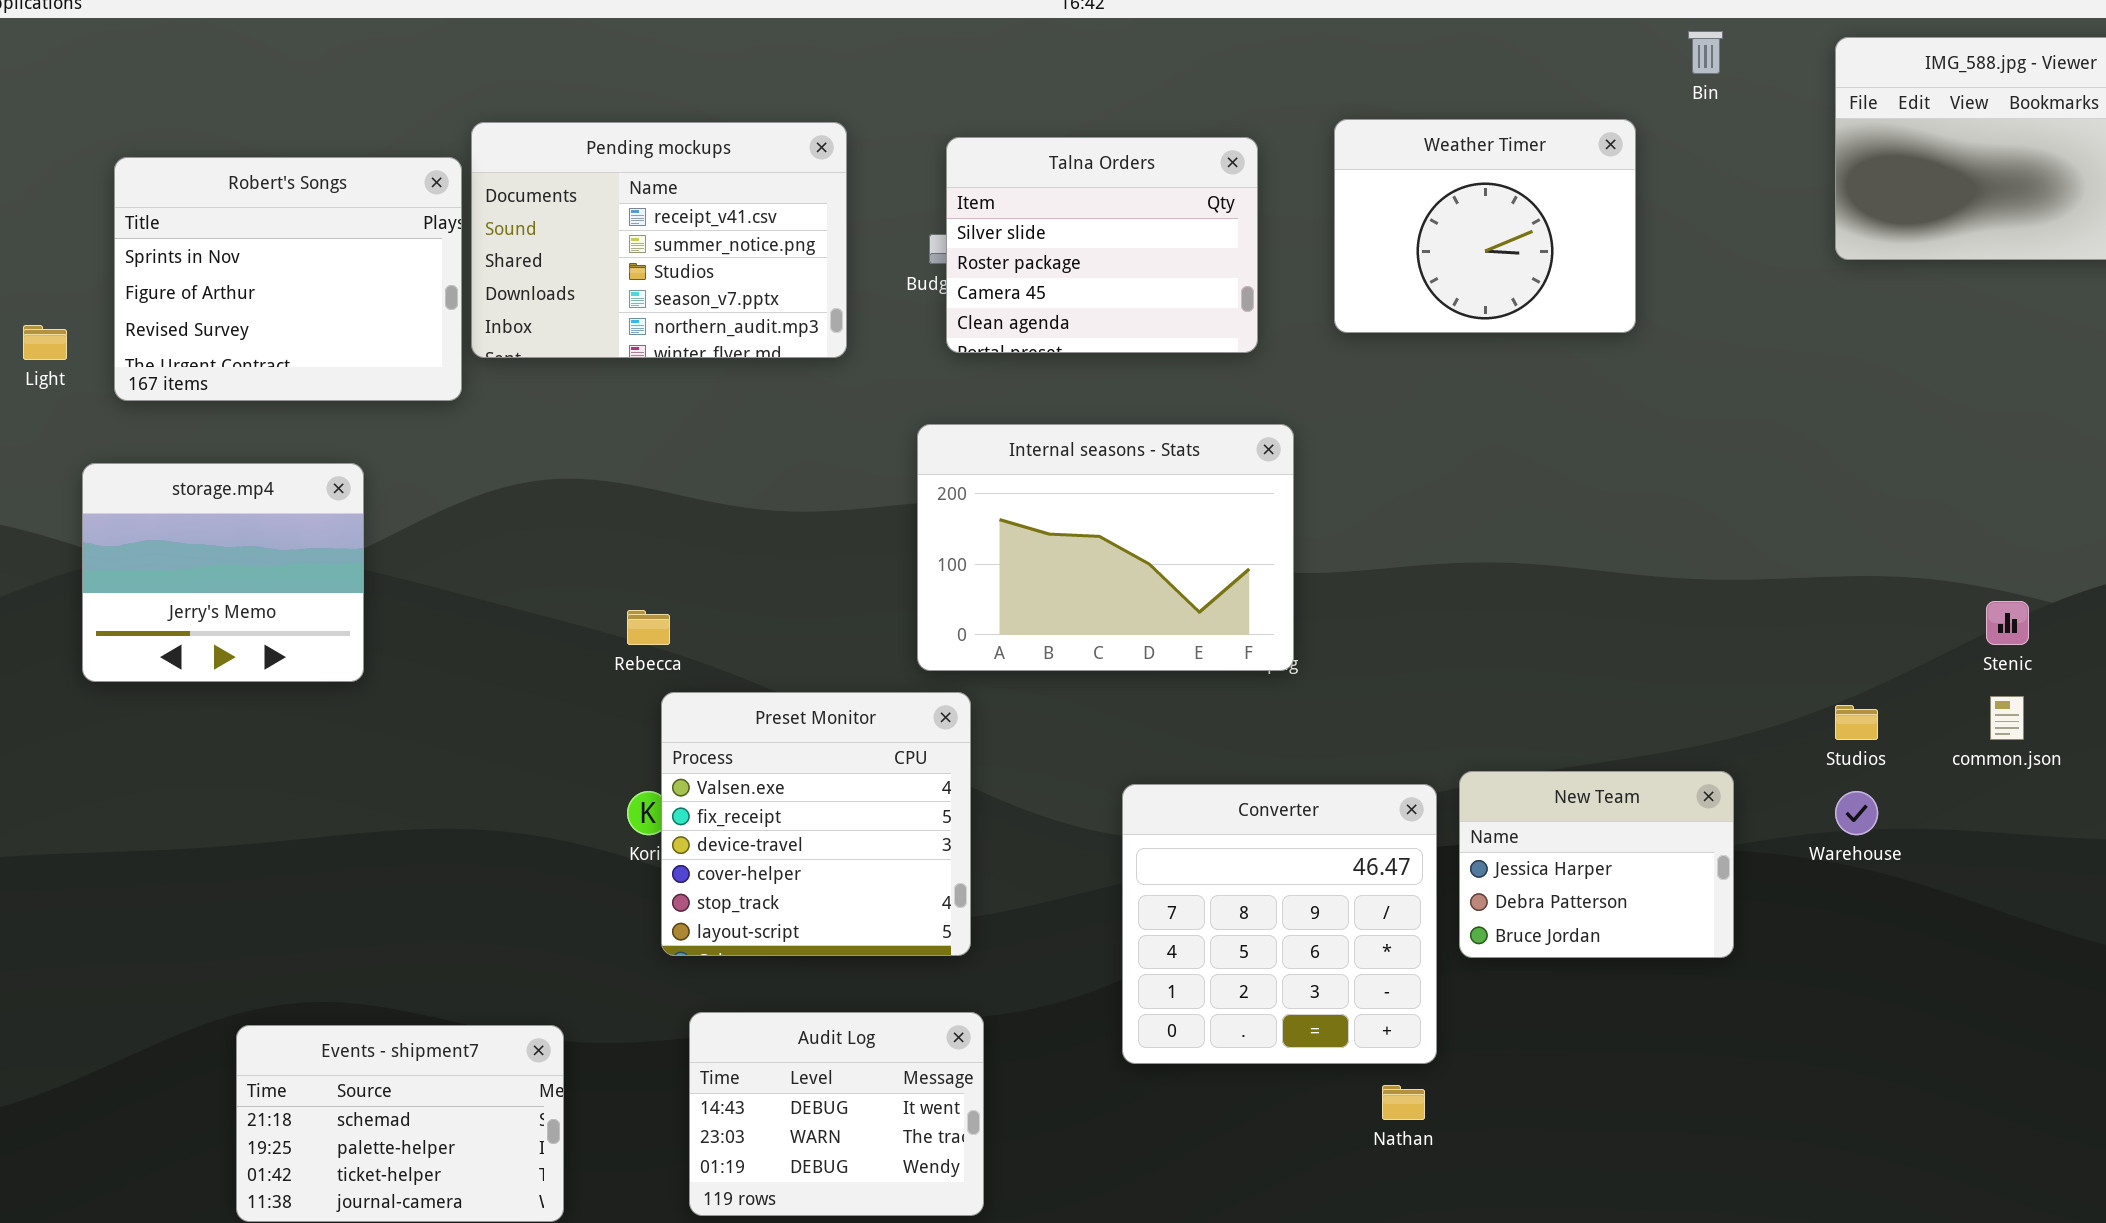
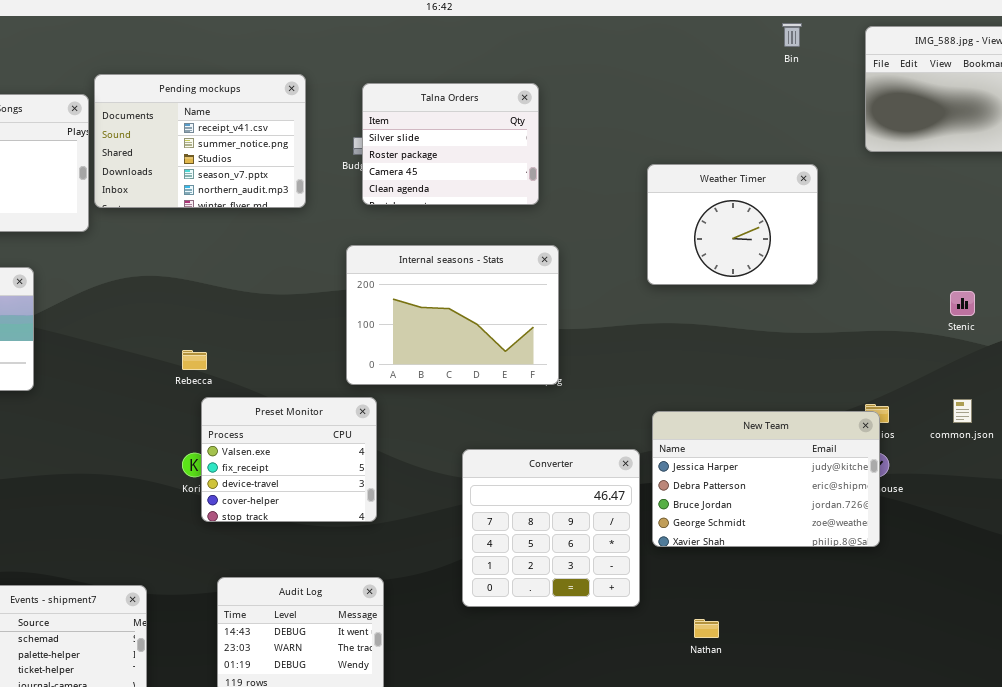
Weather Timer: [1334,119,1636,333] -> [647,164,818,285], moved
Stenic: [1986,601,2029,645] -> [950,291,975,316], moved
Preset Monitor: [661,692,971,956] -> [201,397,377,522], resized
New Team: [1459,771,1734,958] -> [652,411,880,547], resized
Nathan: [1382,1085,1425,1120] -> [694,619,719,638], moved

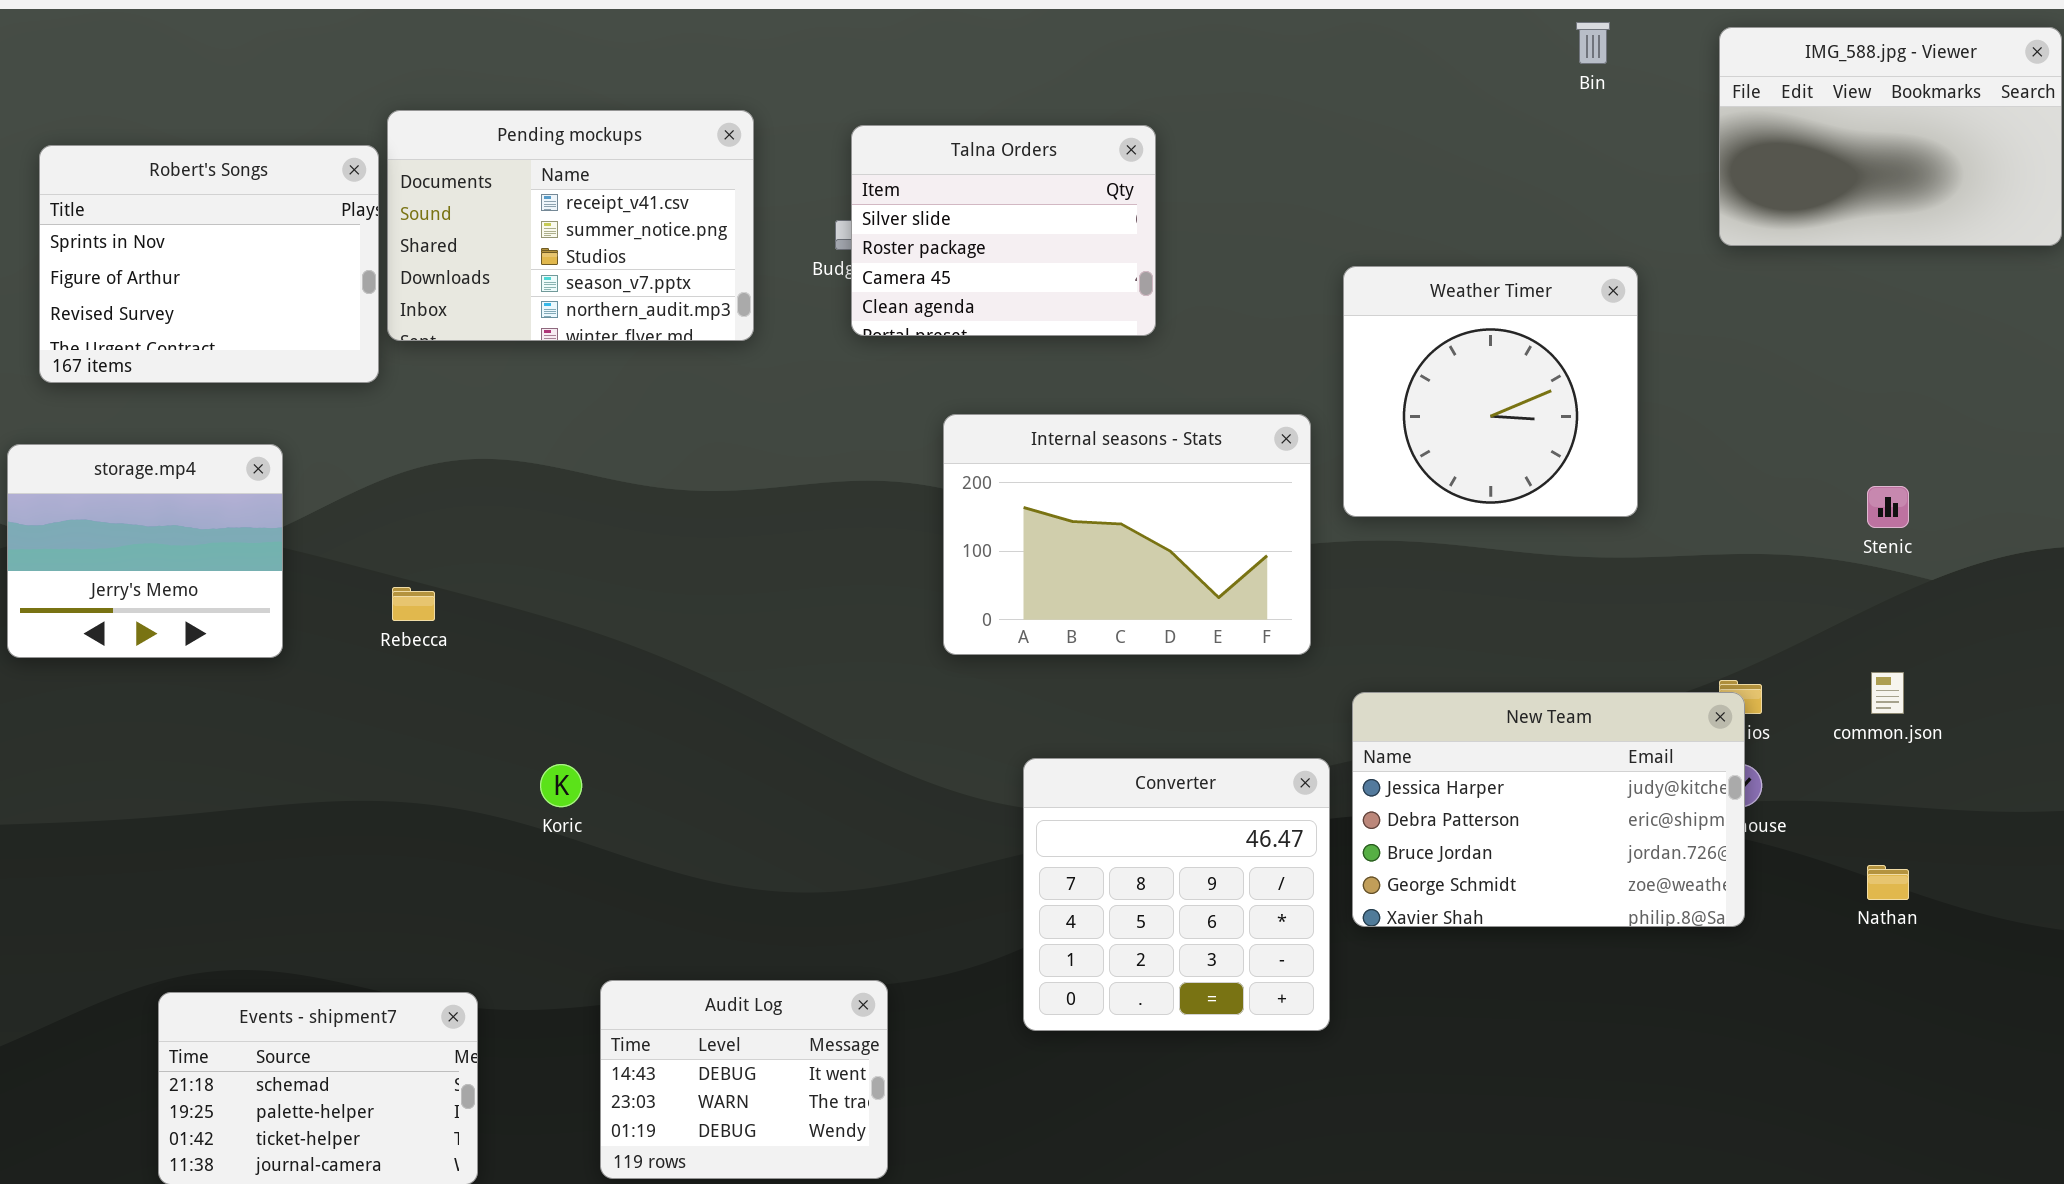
Weather Timer: [647,164,818,285] -> [1343,266,1638,517], resized
Internal seasons - Stats: [346,245,559,385] -> [943,414,1311,655], moved
Rebecca: [182,350,207,370] -> [392,587,435,621], moved
Preset Monitor: [201,397,377,522] -> none, closed
Nathan: [694,619,719,638] -> [1867,865,1909,900], moved

